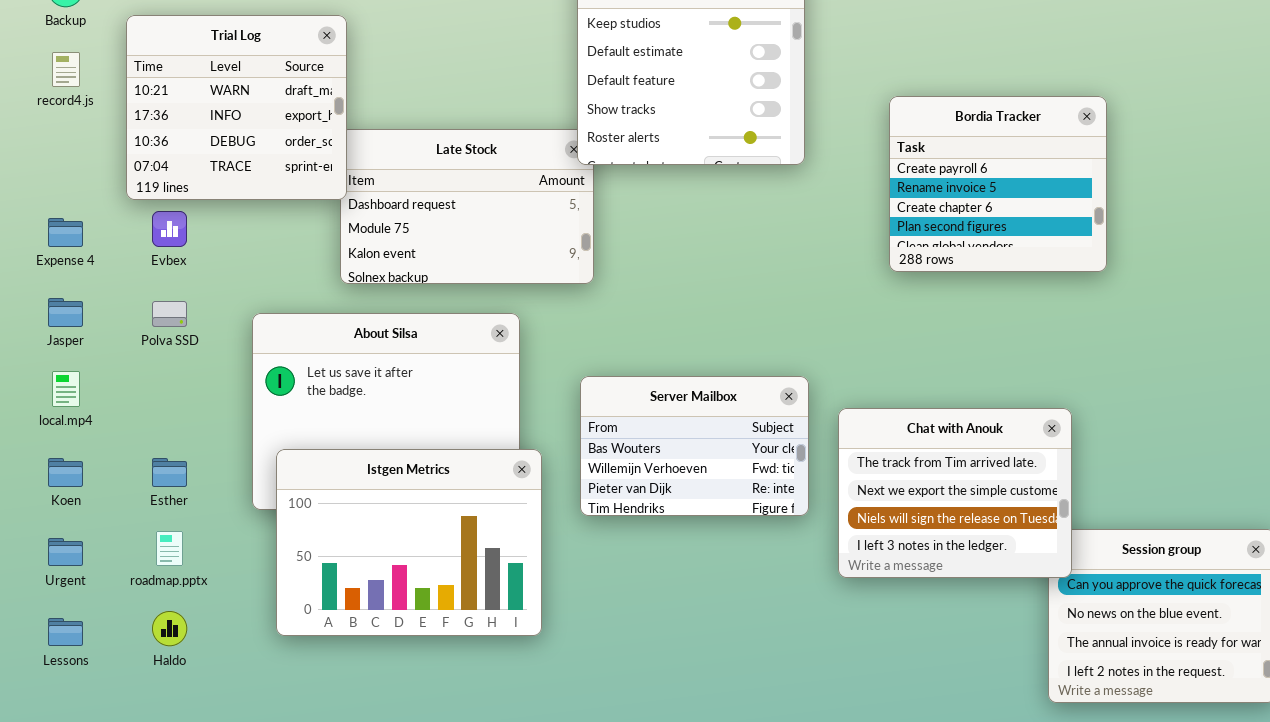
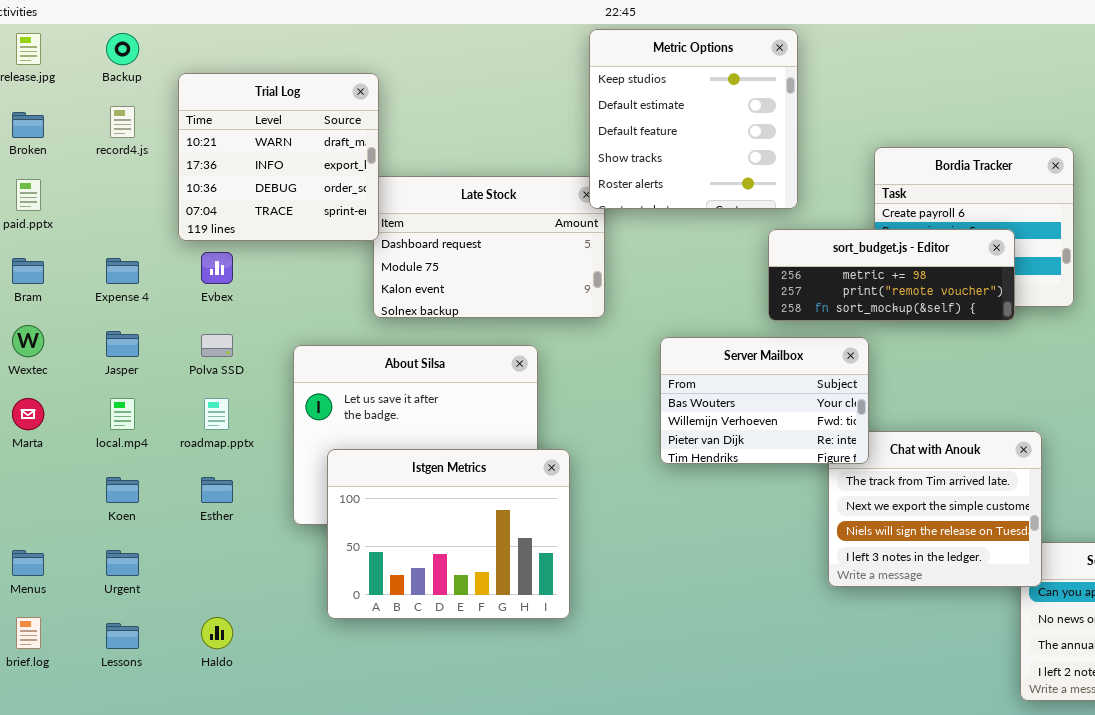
sort_budget.js - Editor: none -> [768,229,1015,321], opened
Server Mailbox: [580,376,809,516] -> [660,337,869,464], moved
Istgen Metrics: [276,449,542,636] -> [327,449,570,619], moved
roadmap.pptx: [156,531,183,566] -> [204,398,229,430], moved

